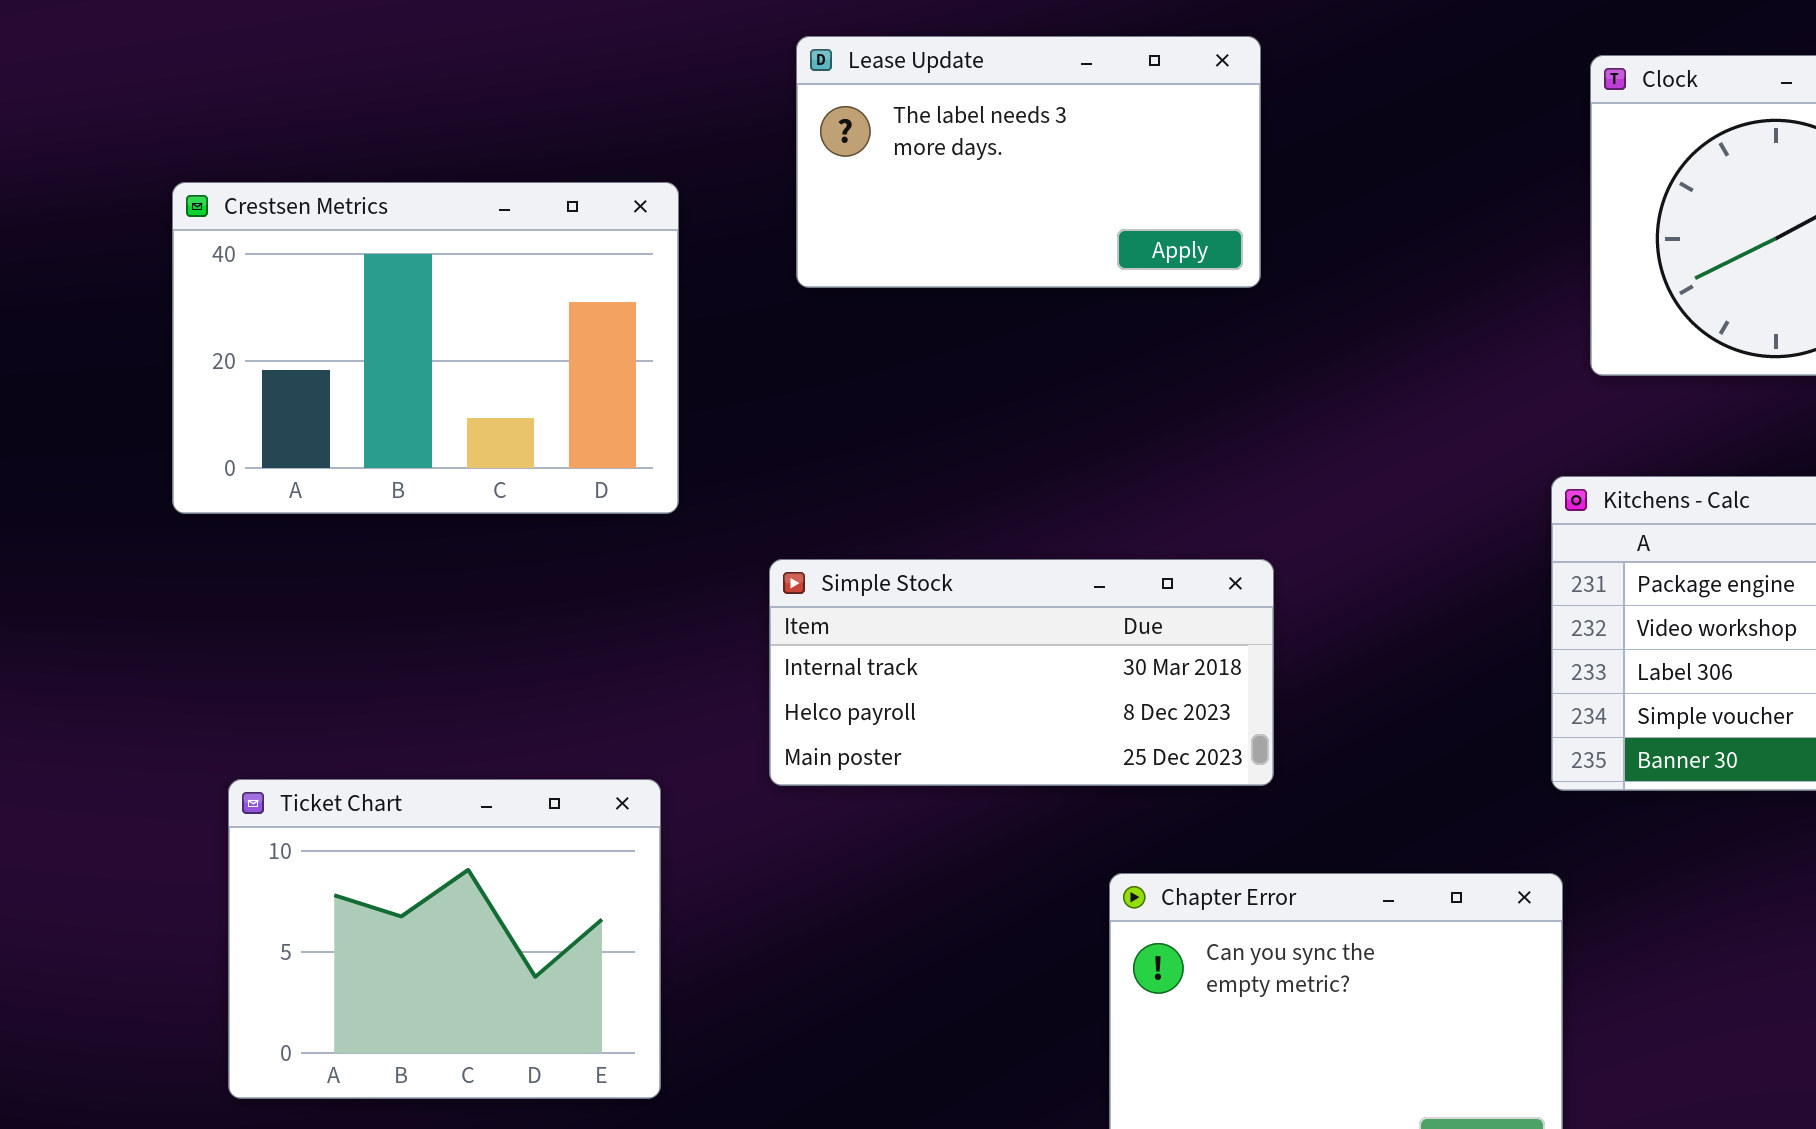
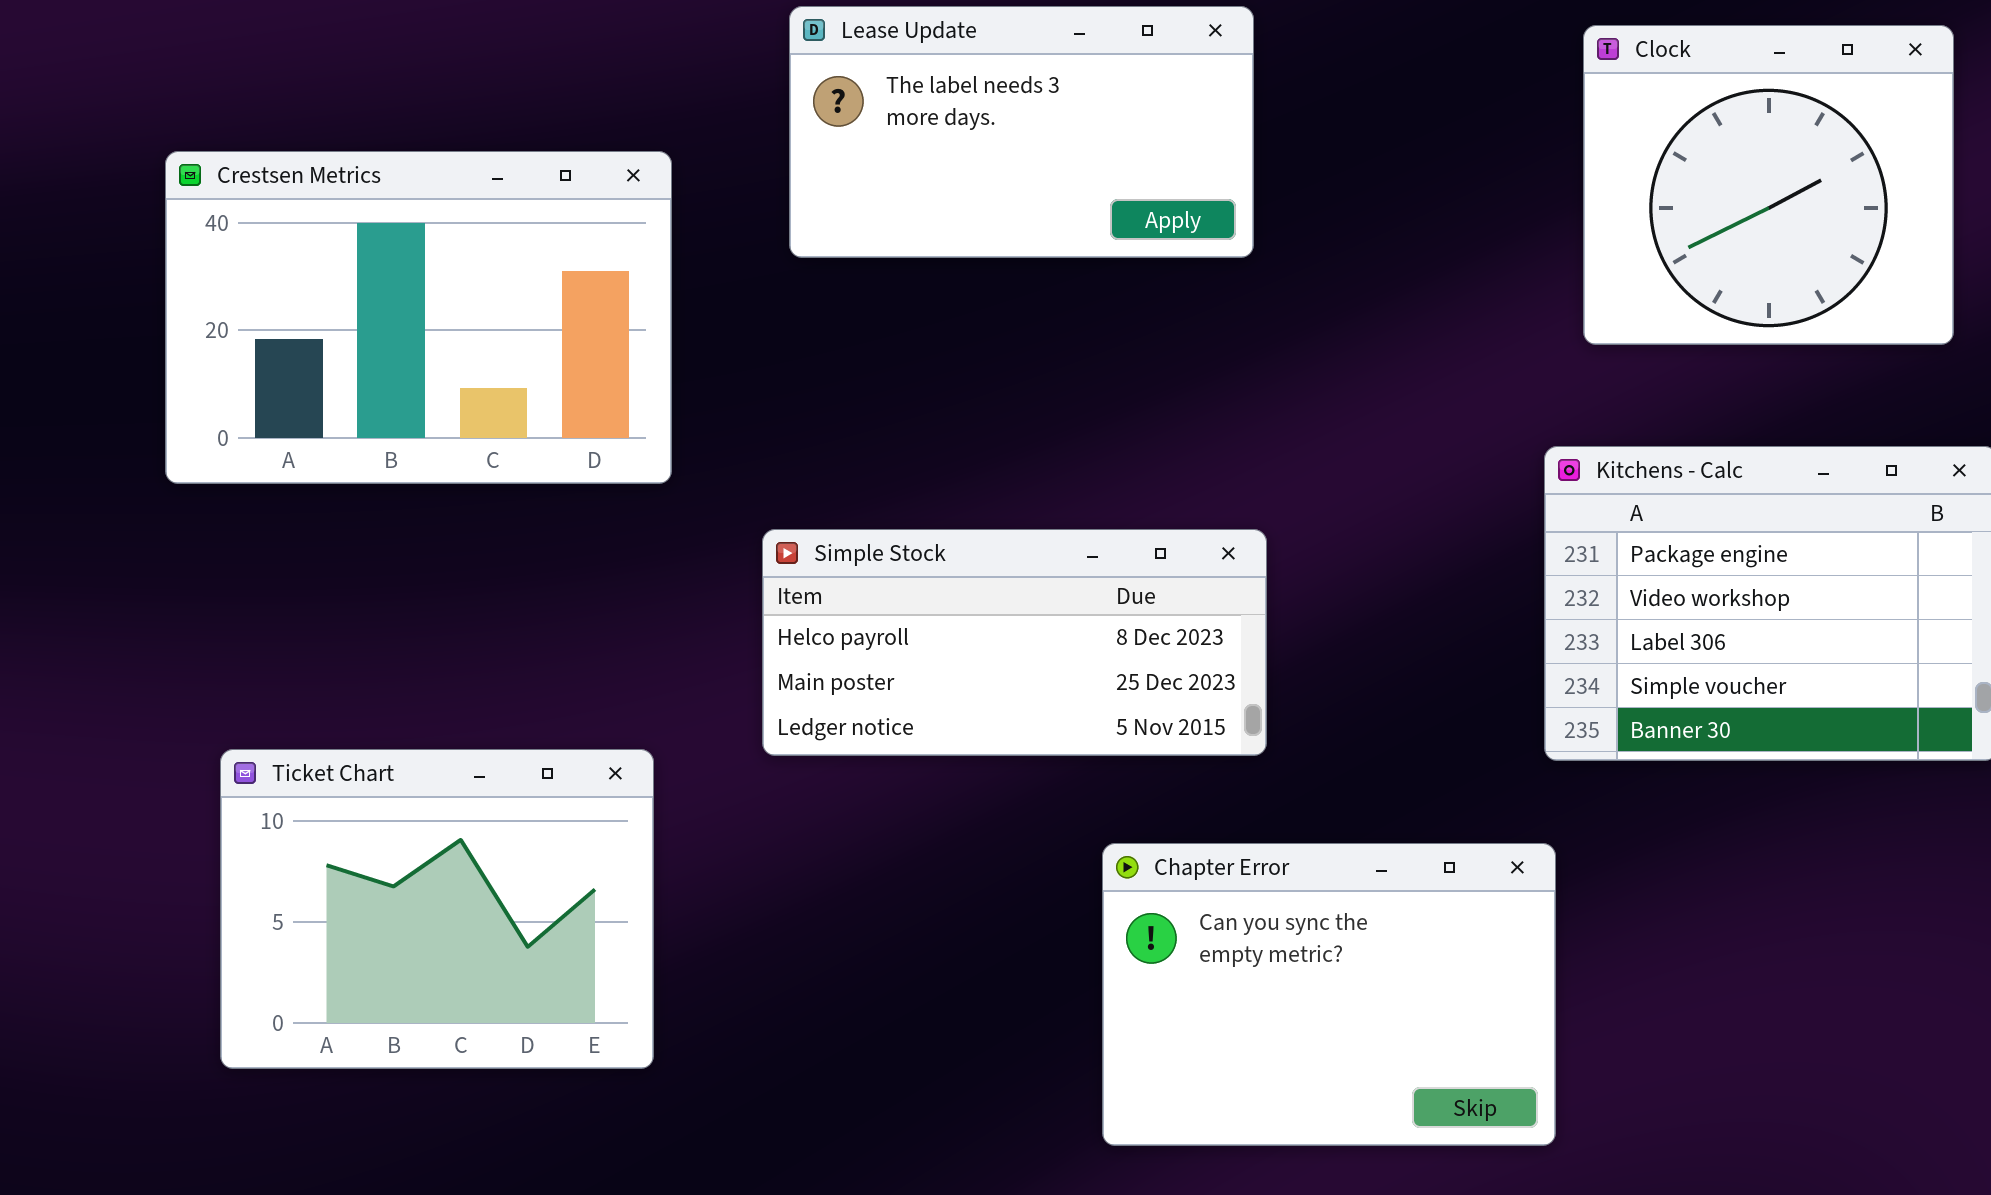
Simple Stock: [769,559,1274,786] -> [762,529,1267,756], scrolled down 1 row

